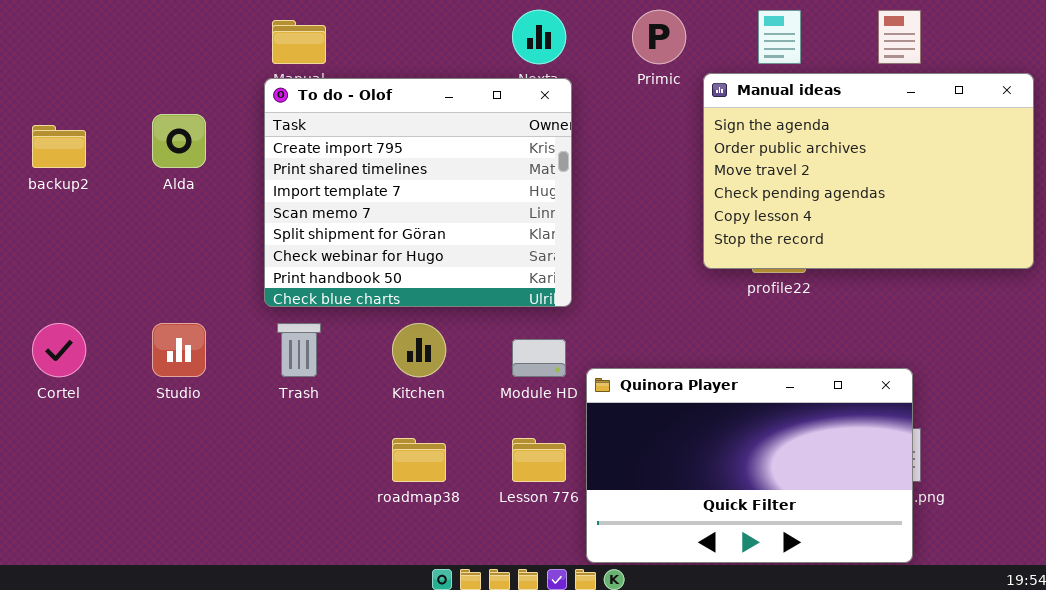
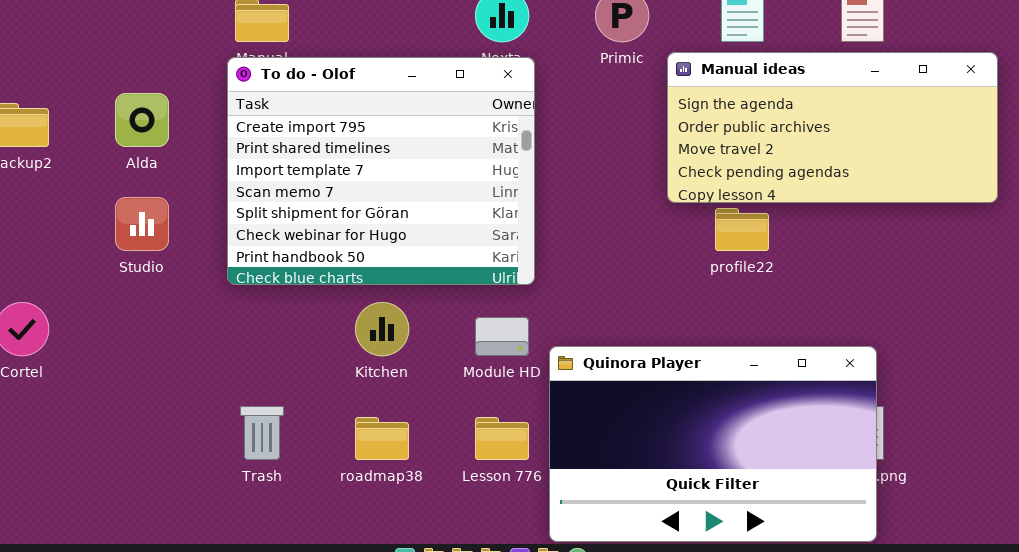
Manual ideas: [703,73,1034,269] -> [667,52,998,203], resized
Studio: [152,323,206,377] -> [115,197,169,251], moved
Trash: [277,323,321,377] -> [240,406,284,460], moved

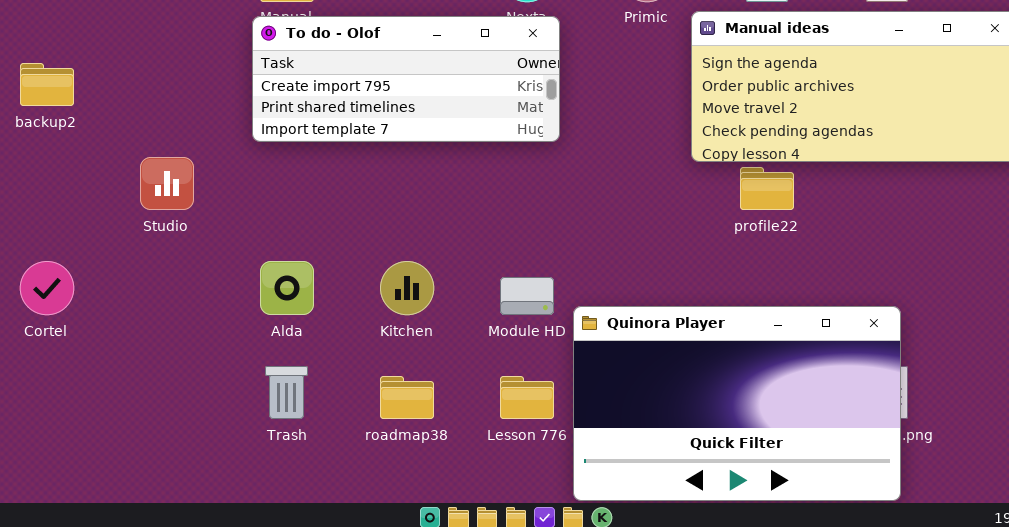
To do - Olof: [227,57,535,285] -> [252,16,560,142], resized
Alda: [115,93,169,147] -> [260,261,314,315], moved

